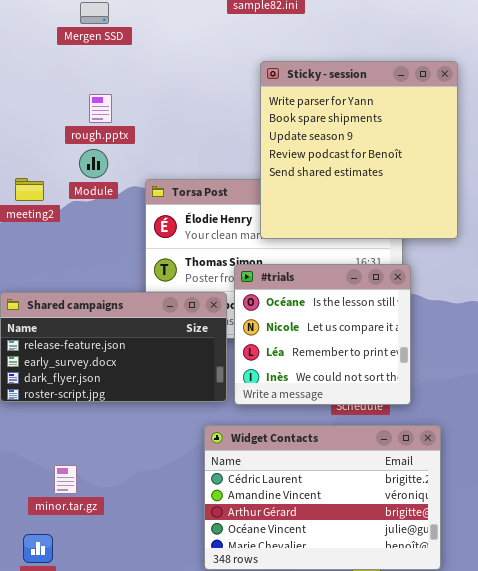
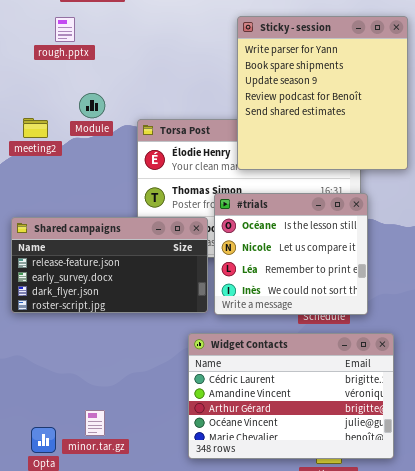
rough.pptx: [89,94,112,123] -> [55,17,75,42], moved
minor.tar.gz: [54,465,77,494] -> [85,410,105,436], moved

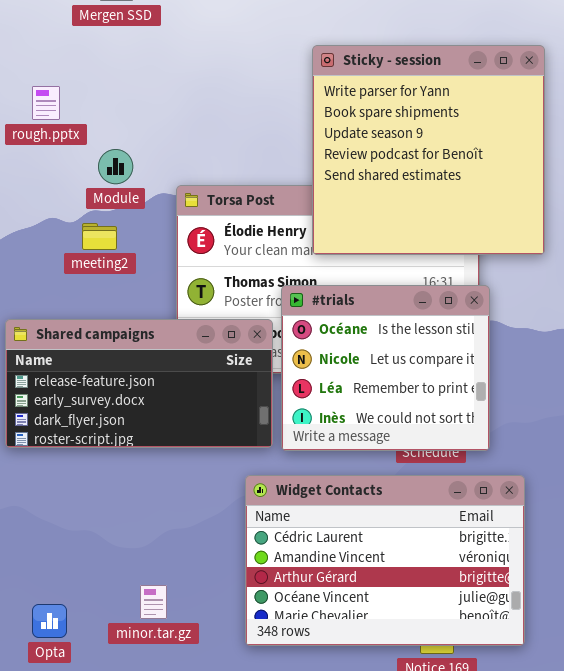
rough.pptx: [55,17,75,42] -> [32,86,60,120], moved
meeting2: [23,118,48,138] -> [82,223,117,250], moved
minor.tar.gz: [85,410,105,436] -> [140,585,167,619], moved

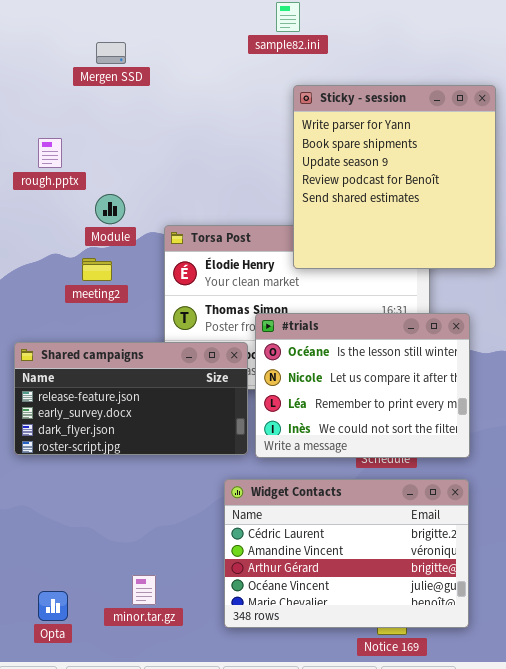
Sticky - session: [312,45,545,255] -> [293,85,496,269], moved
#trials: [281,285,490,451] -> [255,313,470,458], resized

